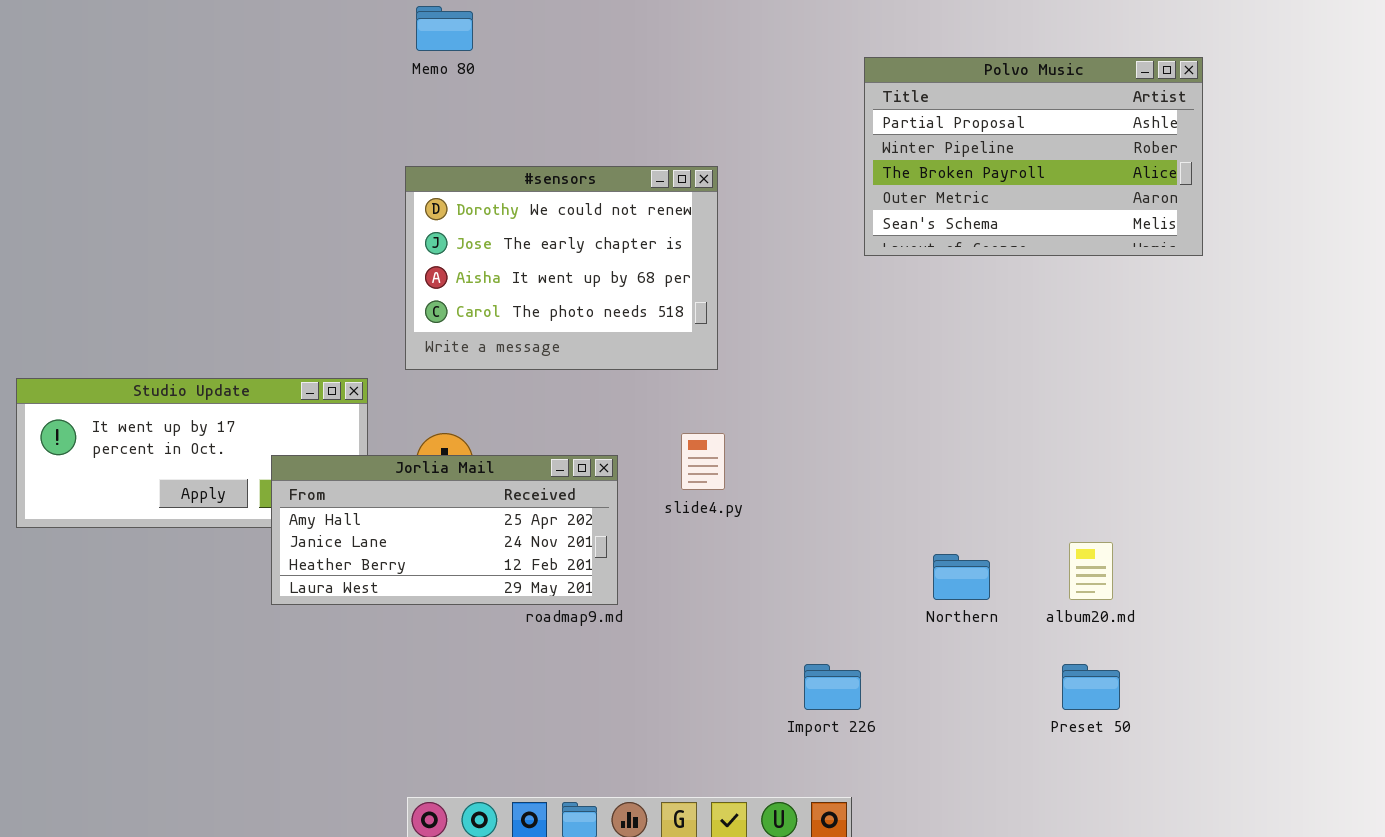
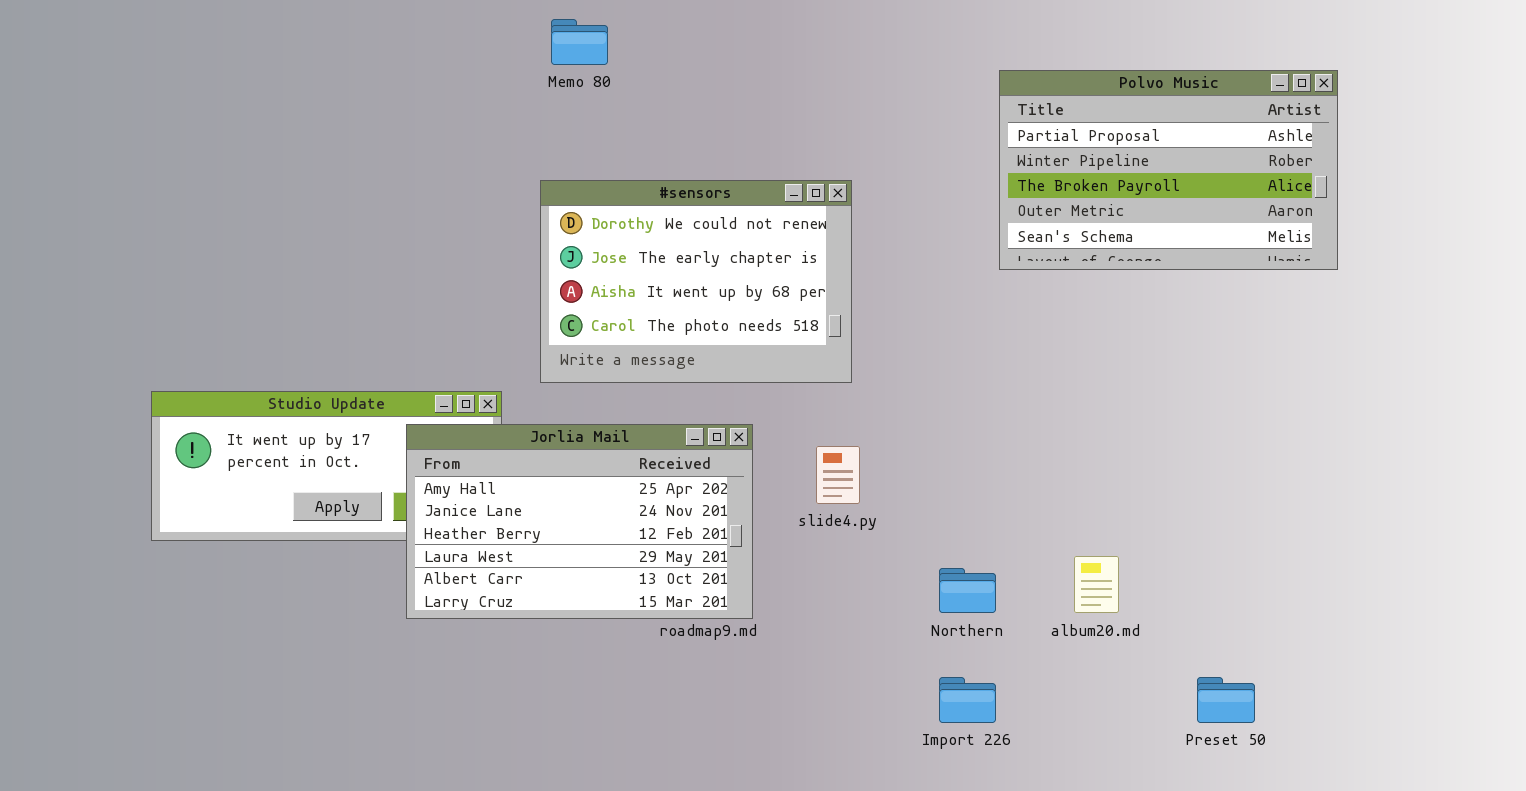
Jorlia Mail: [271,455,618,605] -> [406,424,753,619], resized
album20.md: [1069,542,1113,600] -> [1074,556,1119,613], moved
Northern: [933,554,990,600] -> [939,568,996,613], moved

